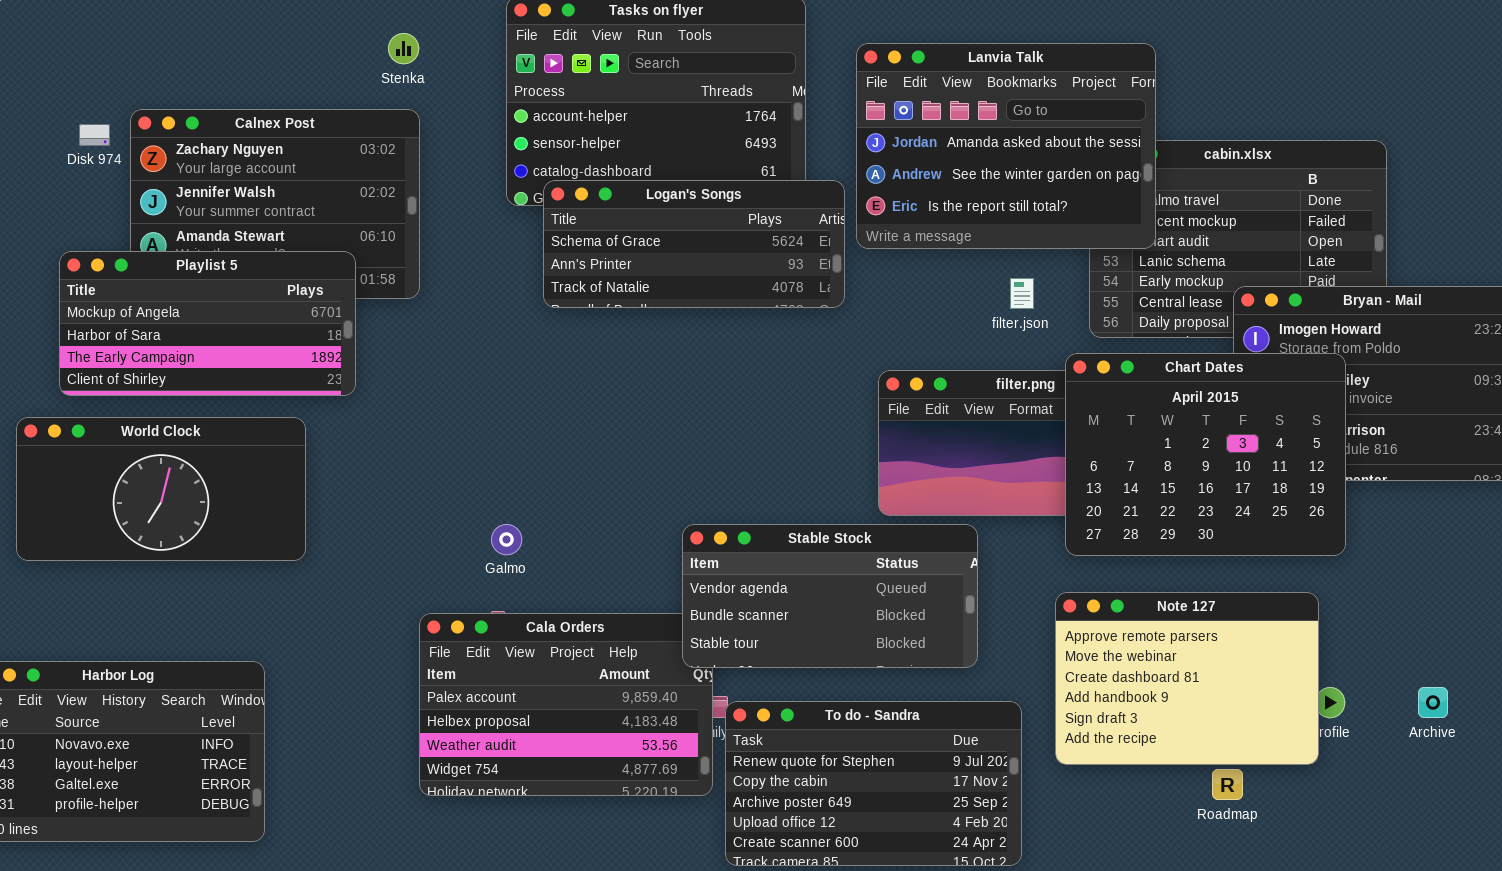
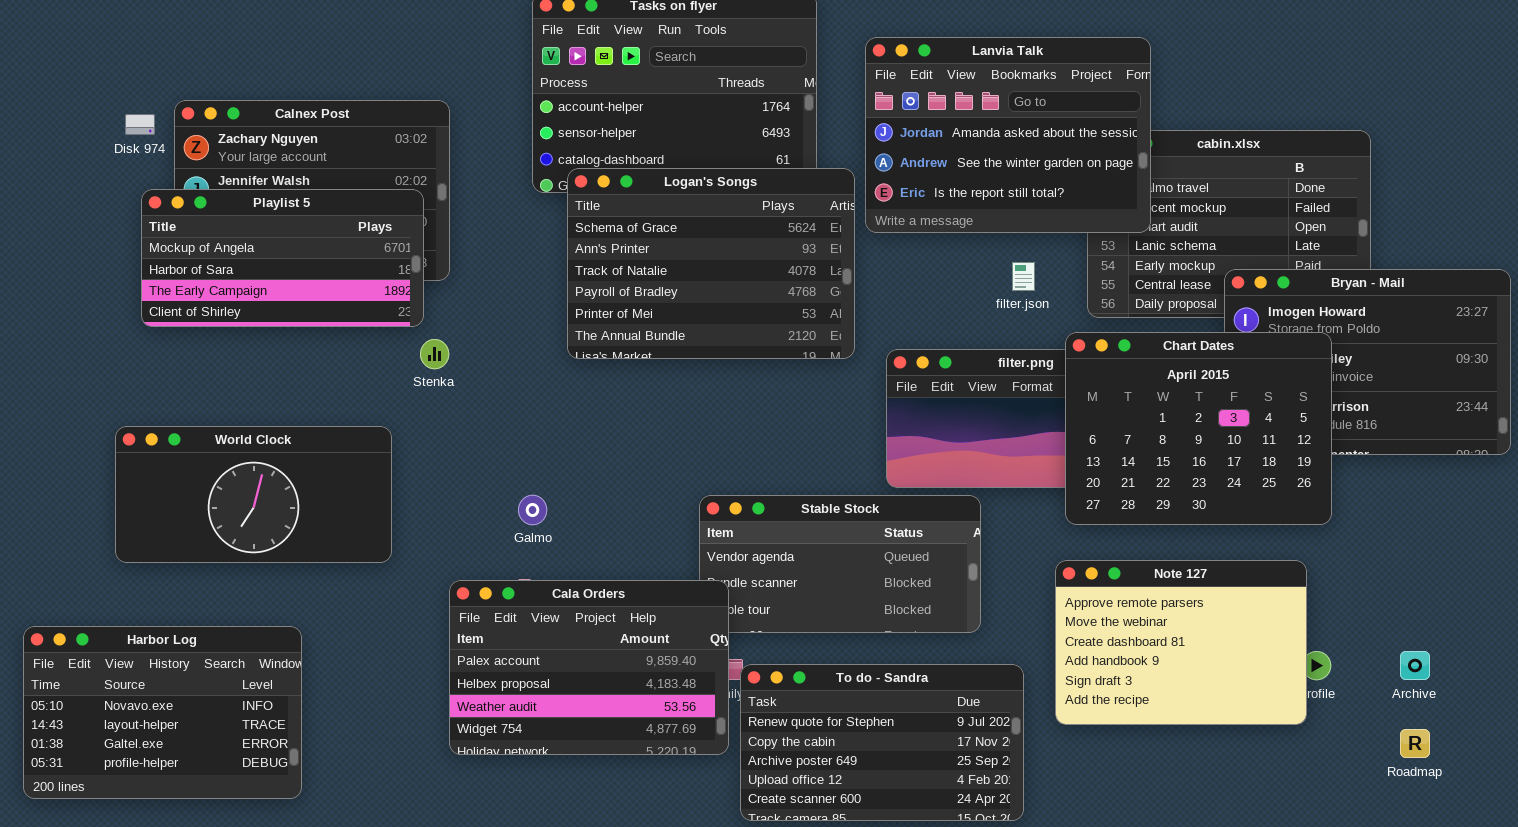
Stenka: [388,33,419,64] -> [420,339,449,369], moved
Logan's Songs: [543,180,845,308] -> [567,168,855,359], resized
Playlist 5: [59,251,356,396] -> [141,189,424,327], moved
World Clock: [16,417,306,561] -> [115,426,392,563], moved
Cala Orders: [419,613,713,796] -> [449,580,729,755], raised
Roadmap: [1212,769,1243,800] -> [1400,729,1430,758], moved

